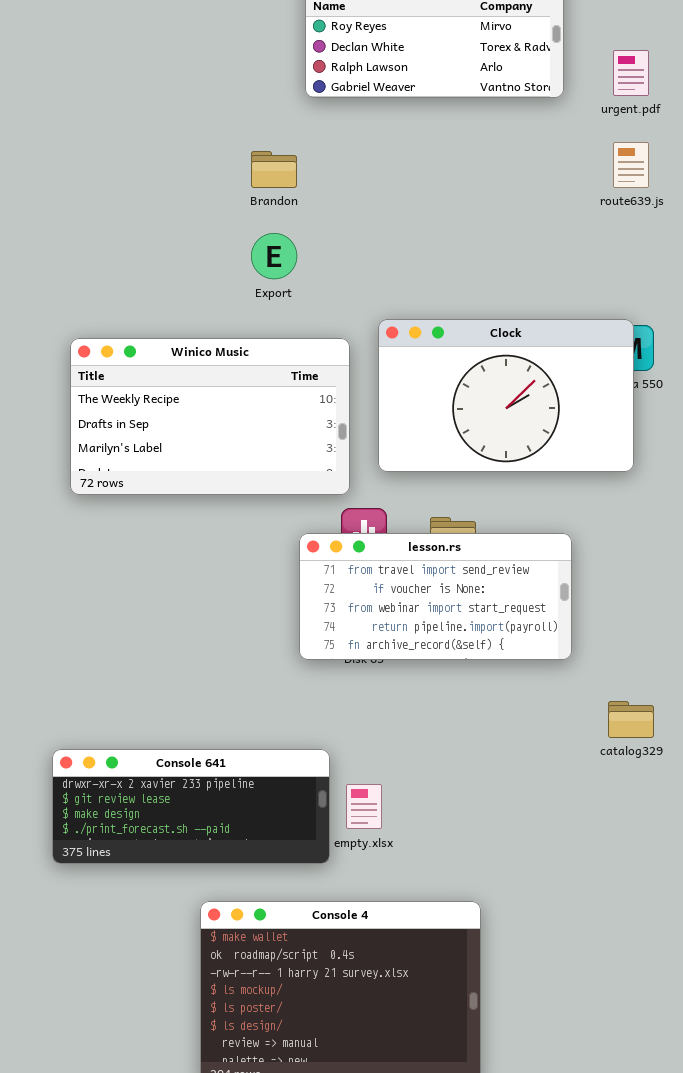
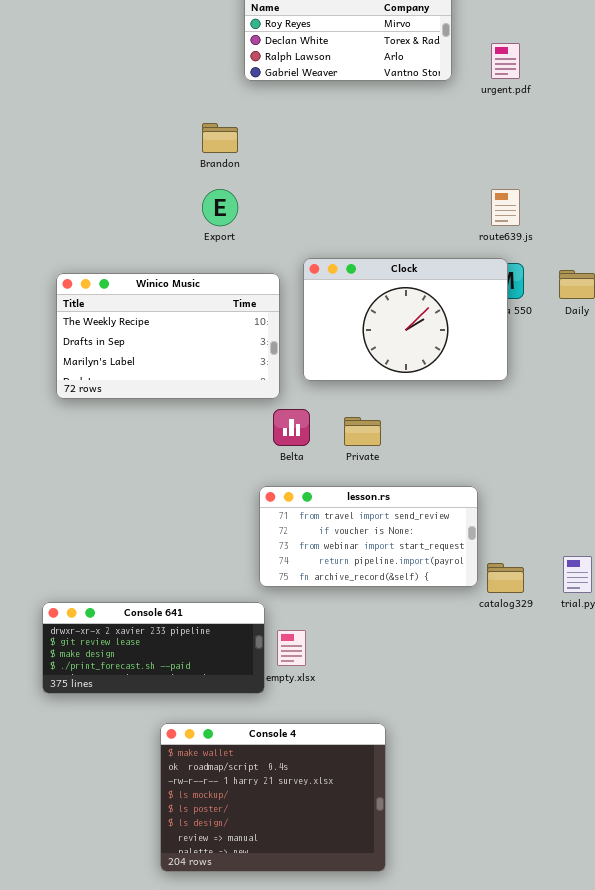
route639.js: [613,142,649,188] -> [491,189,520,226], moved
lesson.rs: [299,533,572,660] -> [259,486,478,587], moved

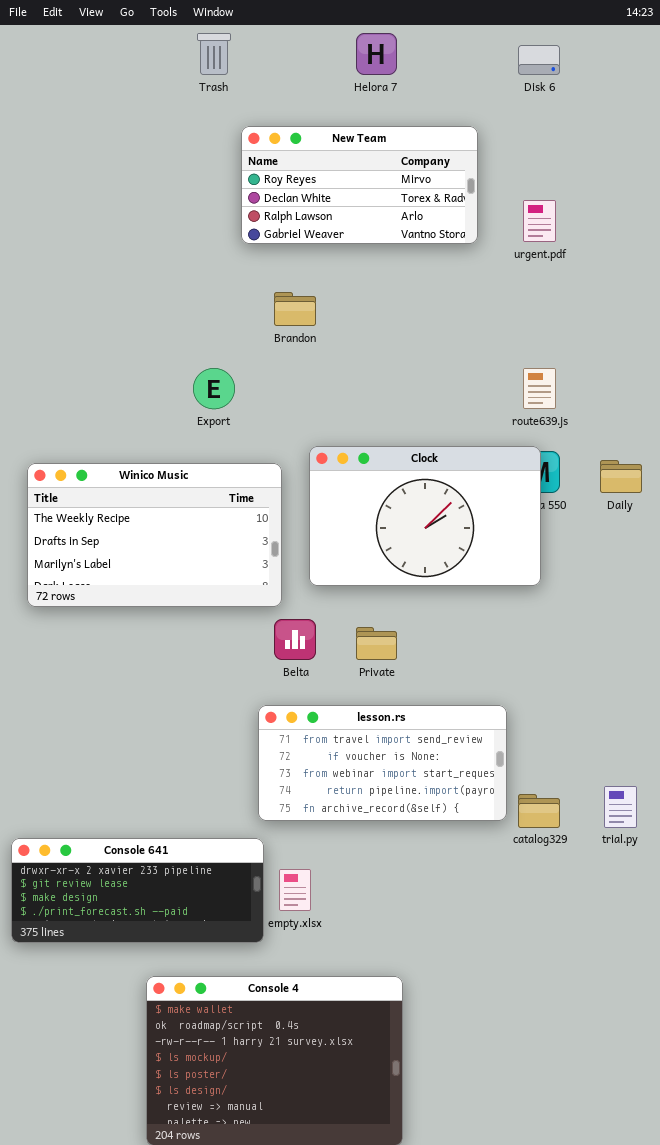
Brandon: [202,123,238,153] -> [274,292,316,326], moved

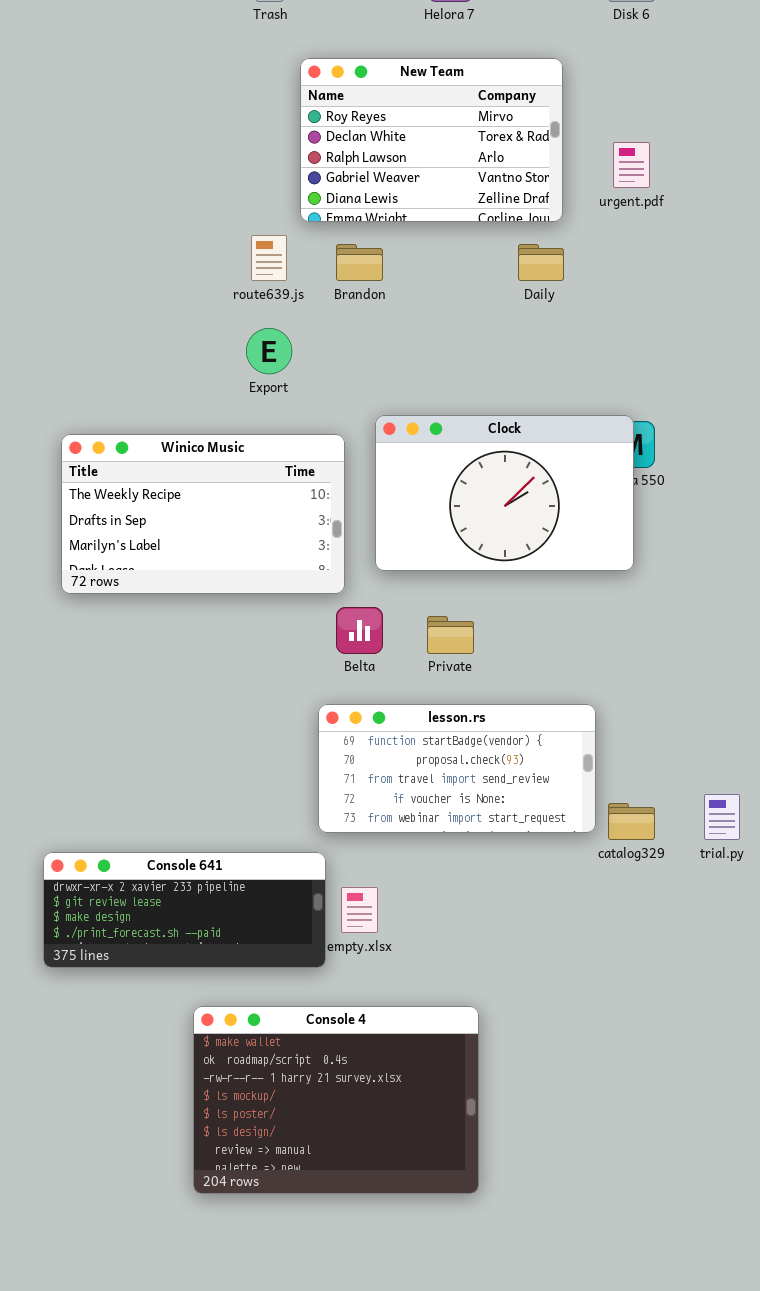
New Team: [241,126,478,244] -> [300,58,563,222], resized
route639.js: [523,368,556,409] -> [251,235,287,281], moved
Daily: [600,460,642,493] -> [518,244,564,281], moved
lesson.rs: [258,705,507,821] -> [318,704,596,833], scrolled up 2 rows

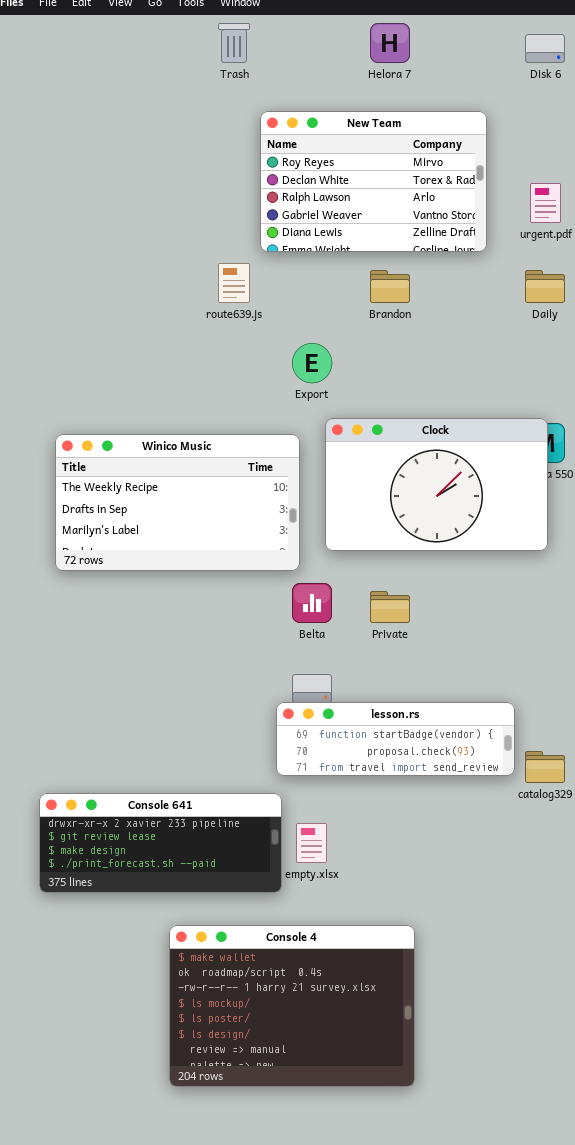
Brandon: [336,244,383,281] -> [370,270,410,303], moved
Daily: [518,244,564,281] -> [525,270,565,303], moved
Export: [246,328,292,374] -> [292,343,332,383], moved
lesson.rs: [318,704,596,833] -> [276,702,515,776], resized

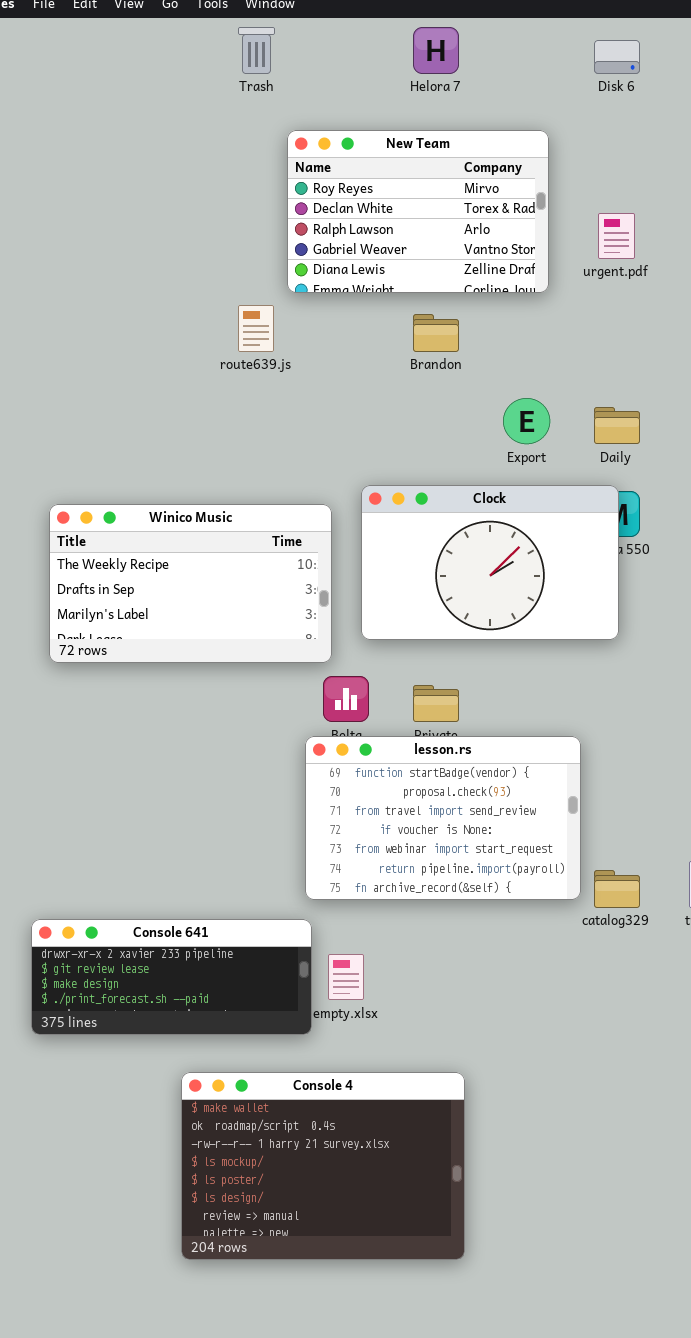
Daily: [525,270,565,303] -> [594,407,640,444], moved
Export: [292,343,332,383] -> [503,398,550,444], moved
lesson.rs: [276,702,515,776] -> [305,736,581,900], resized

